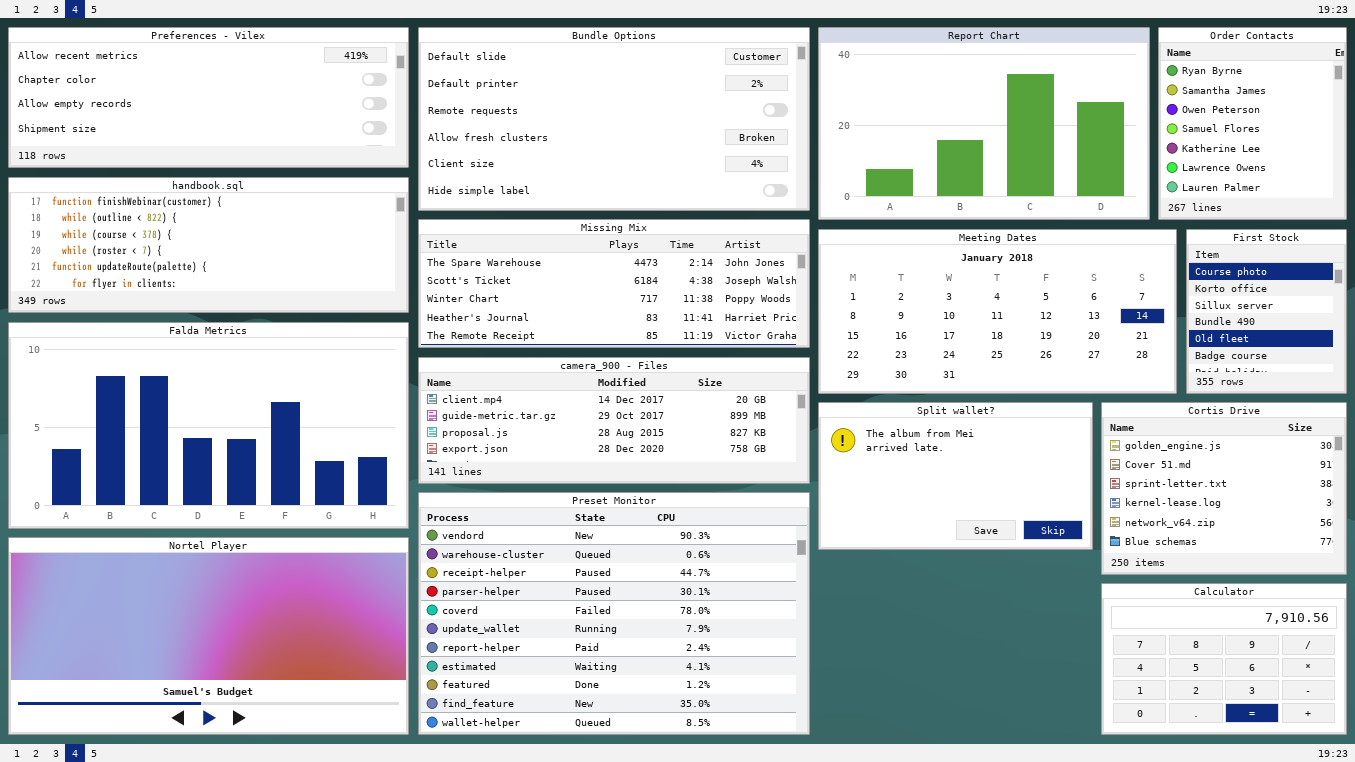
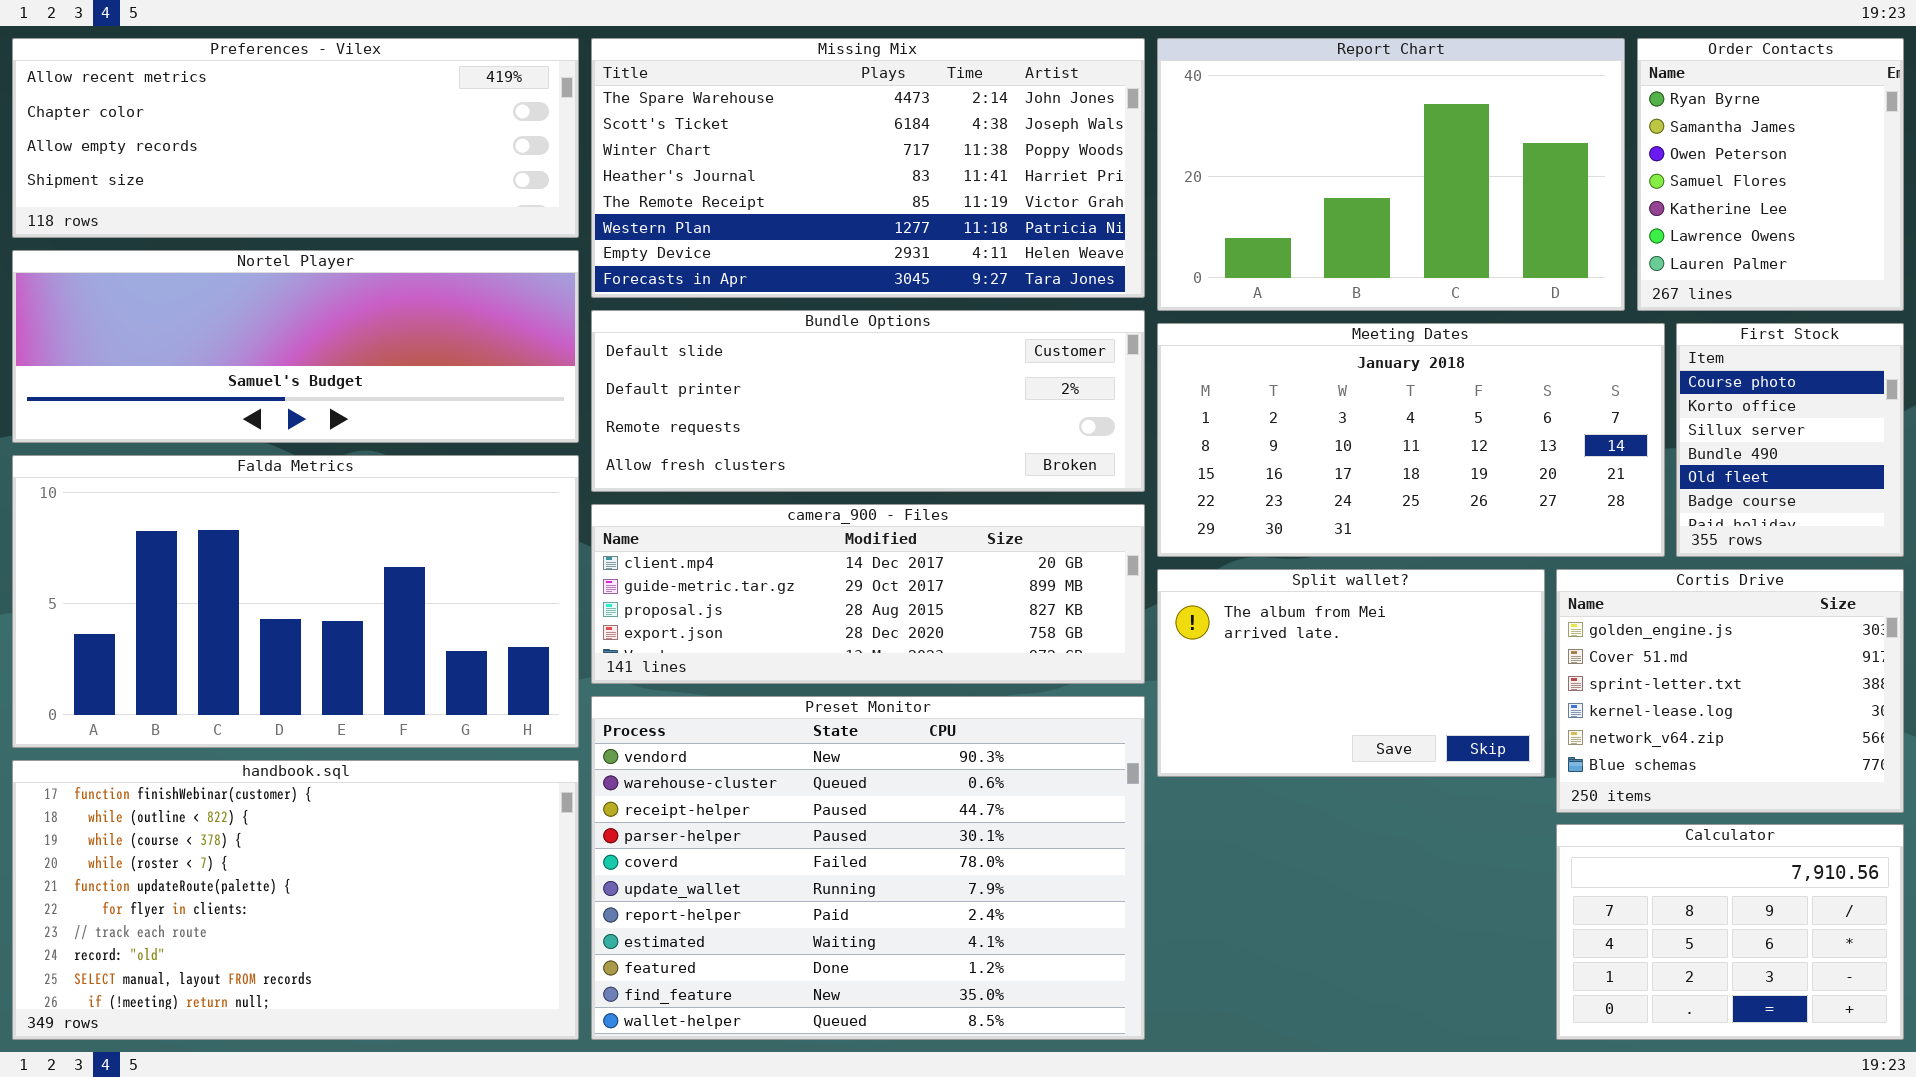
Bundle Options: [418,27,810,211] -> [591,310,1145,492], moved, resized
handbook.sql: [8,177,409,313] -> [12,760,579,1040], moved, resized
Missing Mix: [418,219,810,348] -> [591,38,1145,298], moved, resized
Nortel Player: [8,537,409,735] -> [12,250,579,443], moved, resized

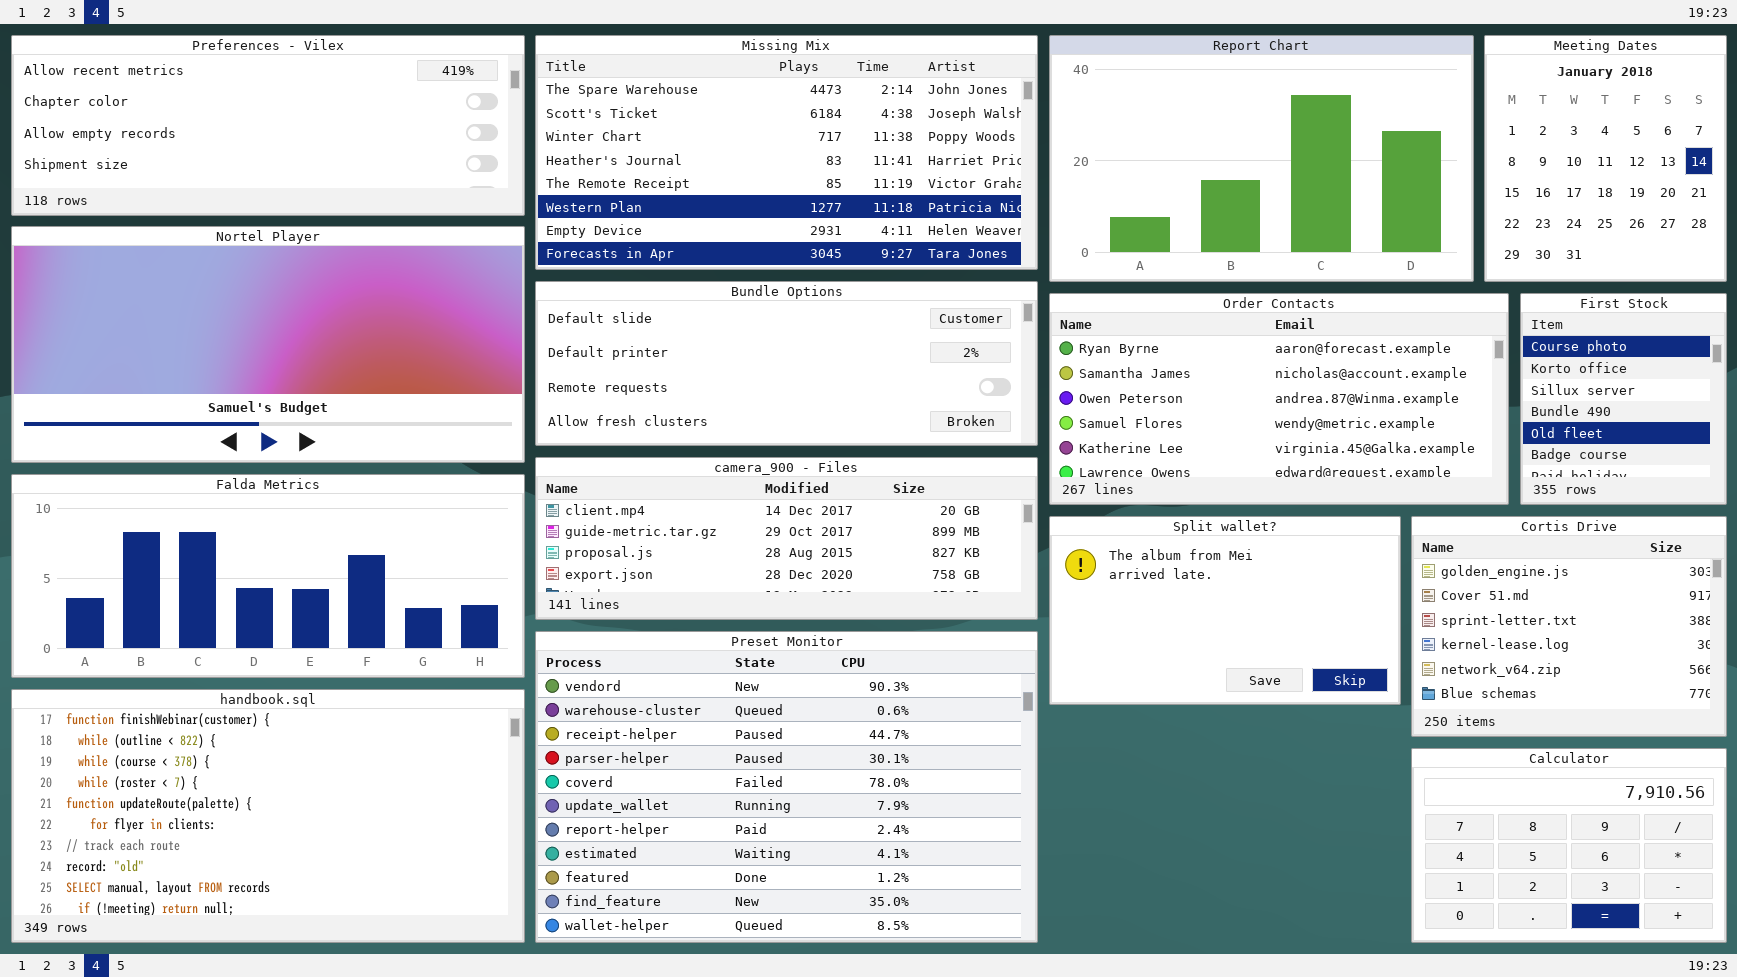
Order Contacts: [1637,38,1904,311] -> [1049,293,1509,505], moved, resized
Nortel Player: [12,250,579,443] -> [11,226,525,463], resized
Meeting Dates: [1157,323,1665,557] -> [1484,35,1727,282], moved, resized
Falda Metrics: [12,455,579,748] -> [11,474,525,678], resized

